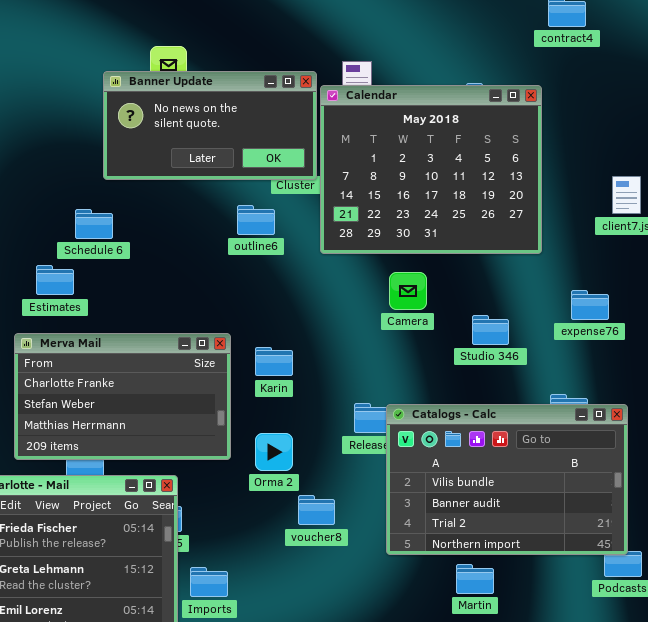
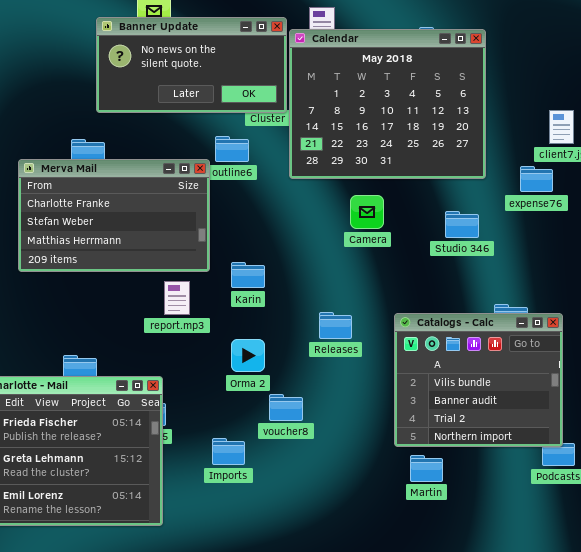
expense76: [571,290,609,320] -> [520,166,553,192], moved
Studio 346: [472,315,509,345] -> [445,211,479,238], moved
Merva Mail: [14,333,231,460] -> [18,159,210,272], moved
Catalogs - Calc: [386,404,628,555] -> [394,313,563,447], resized
Imports: [190,567,228,597] -> [212,438,245,465], moved

